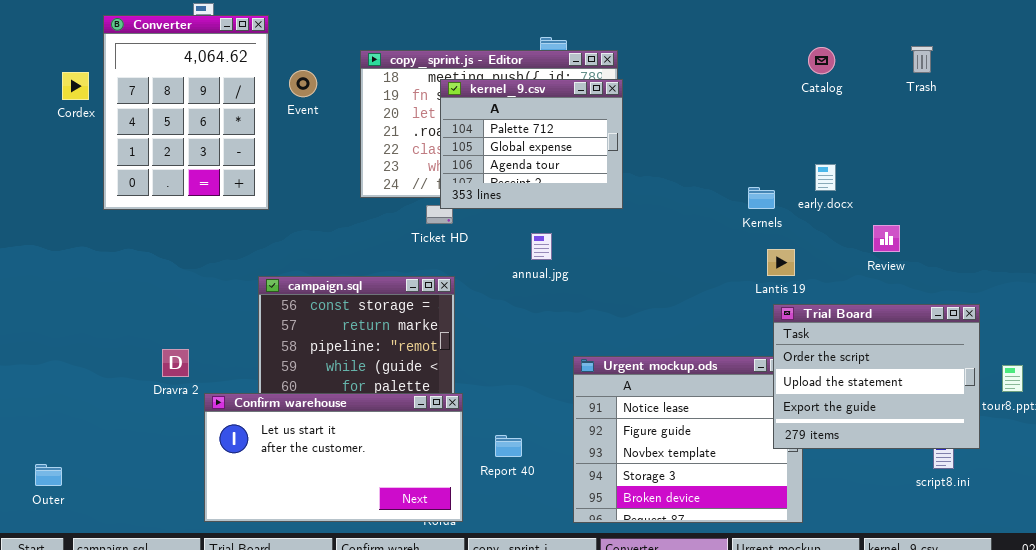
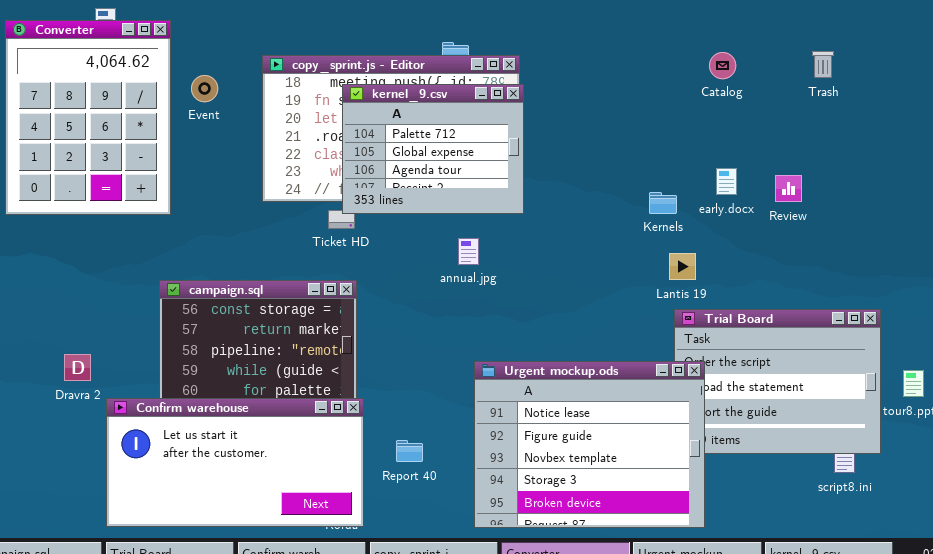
Review: [873,225,900,252] -> [775,175,802,202], moved
annual.jpg: [531,233,552,260] -> [458,238,479,265], moved
Urgent mockup.ods: [573,356,803,523] -> [474,361,705,528], raised

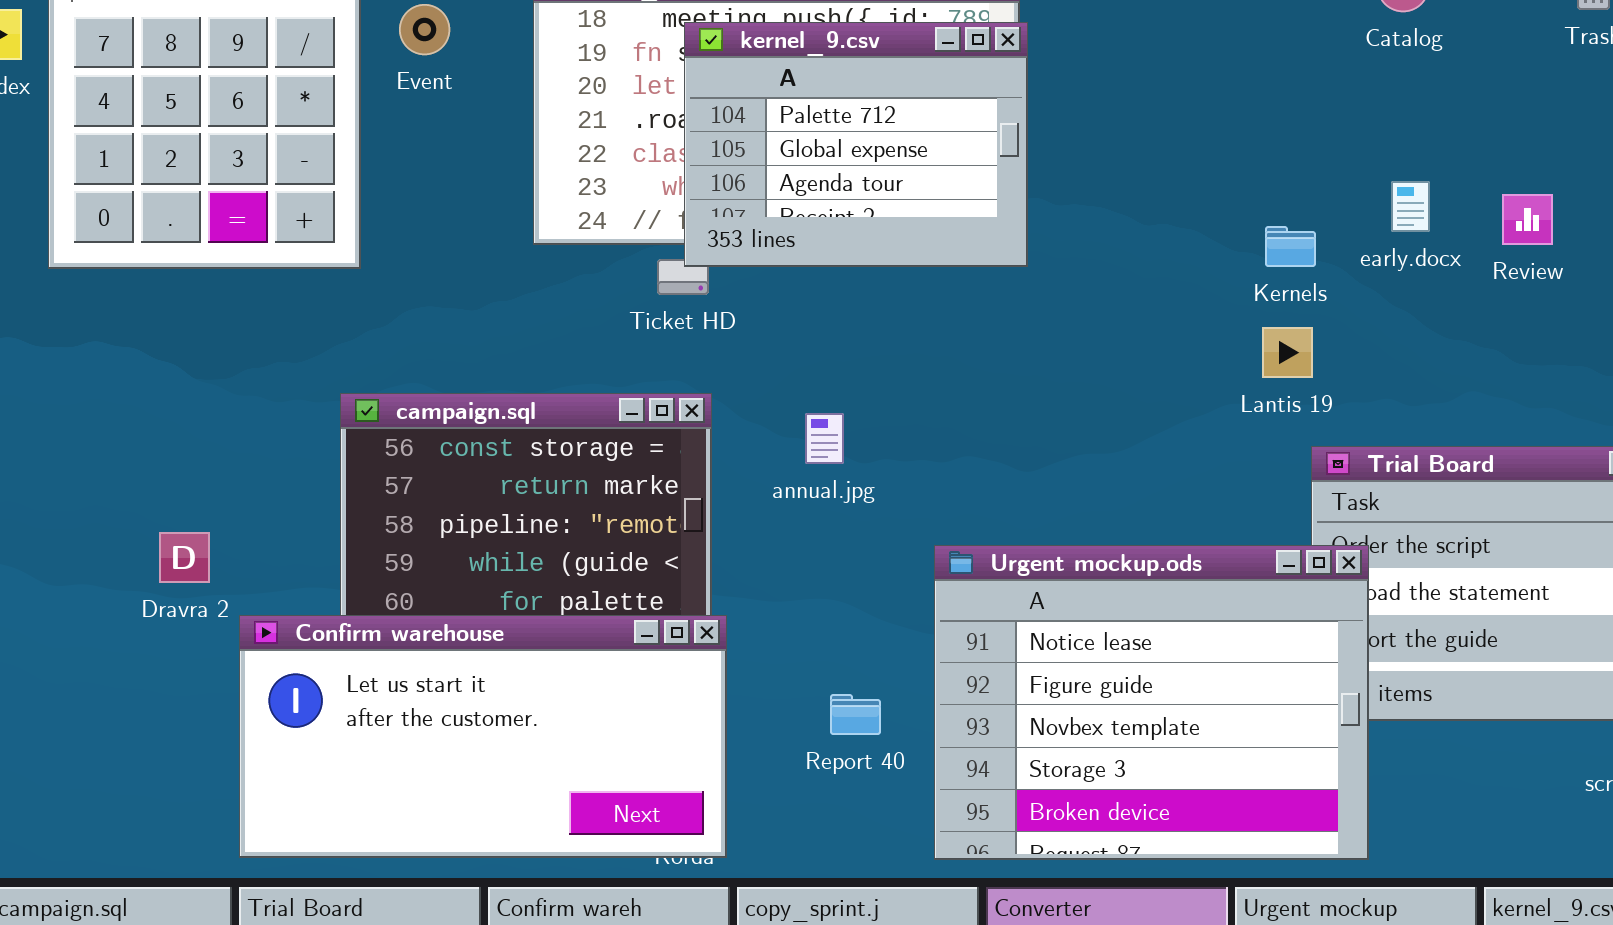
annual.jpg: [458,238,479,265] -> [805,413,844,464], moved
Lantis 19: [669,253,696,280] -> [1262,327,1313,378], moved
Report 40: [396,440,423,462] -> [830,694,881,735], moved

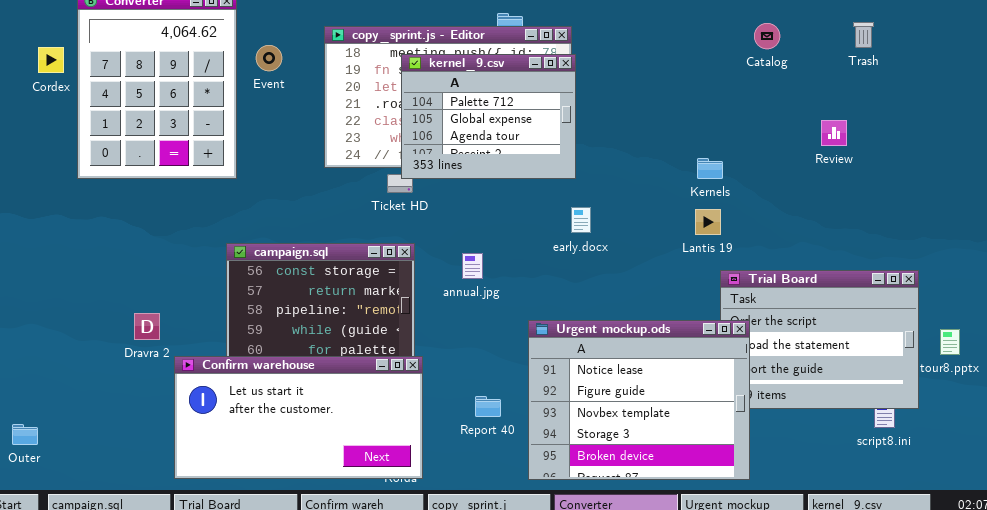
early.docx: [1391,181,1430,232] -> [571,207,591,233], moved
Review: [1502,194,1553,245] -> [821,120,847,146], moved

